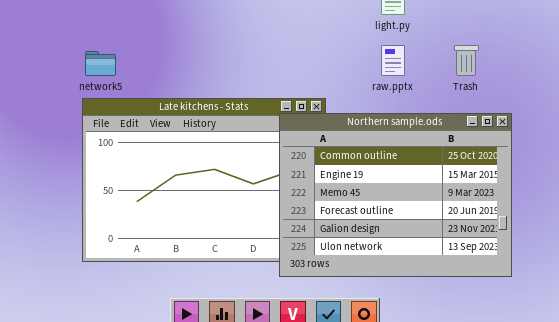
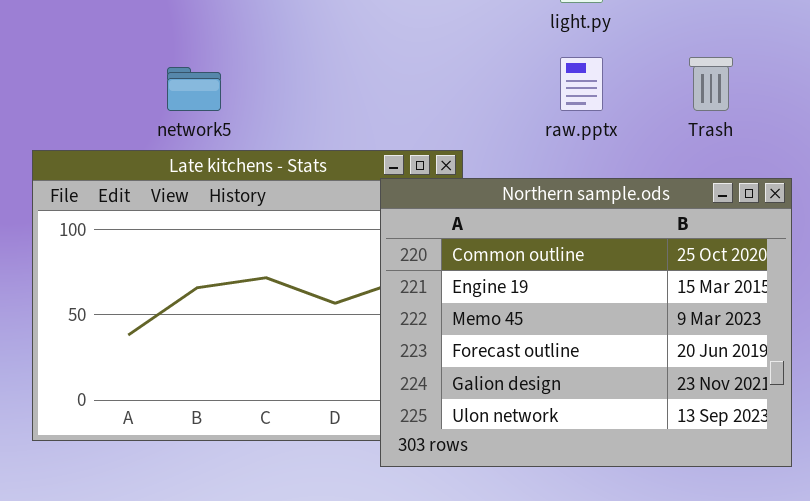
network5: [85,51,116,76] -> [167,67,221,111], moved

